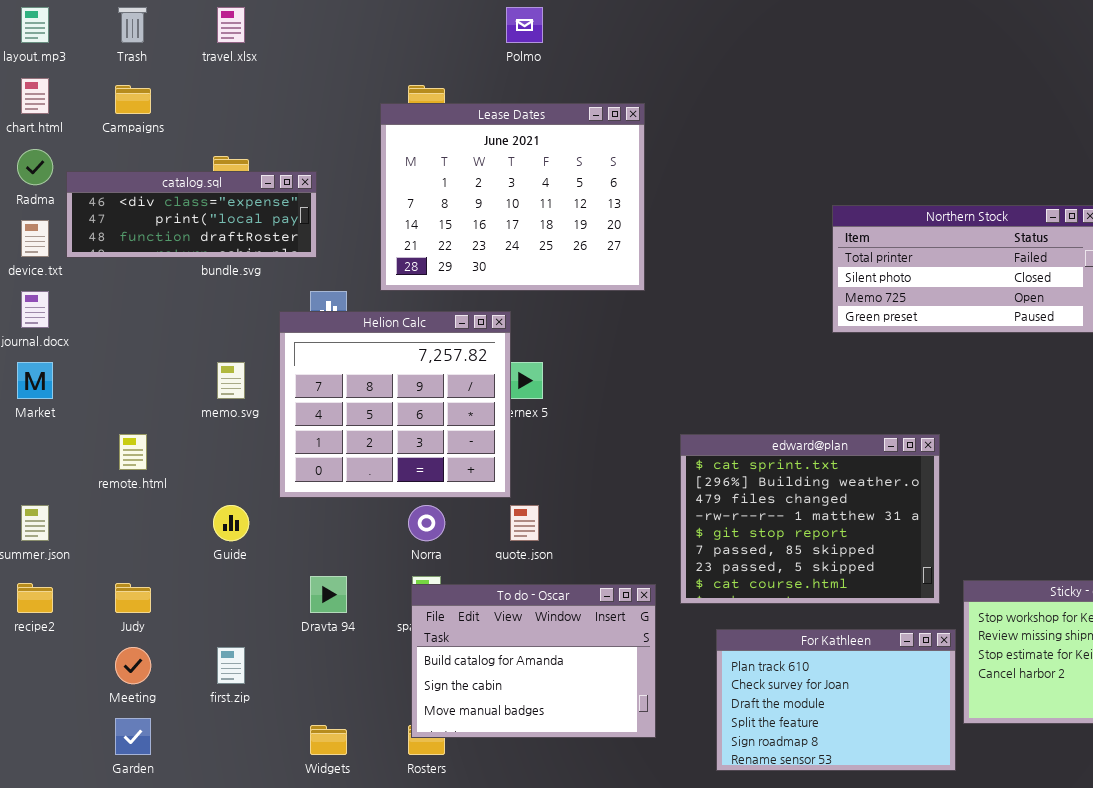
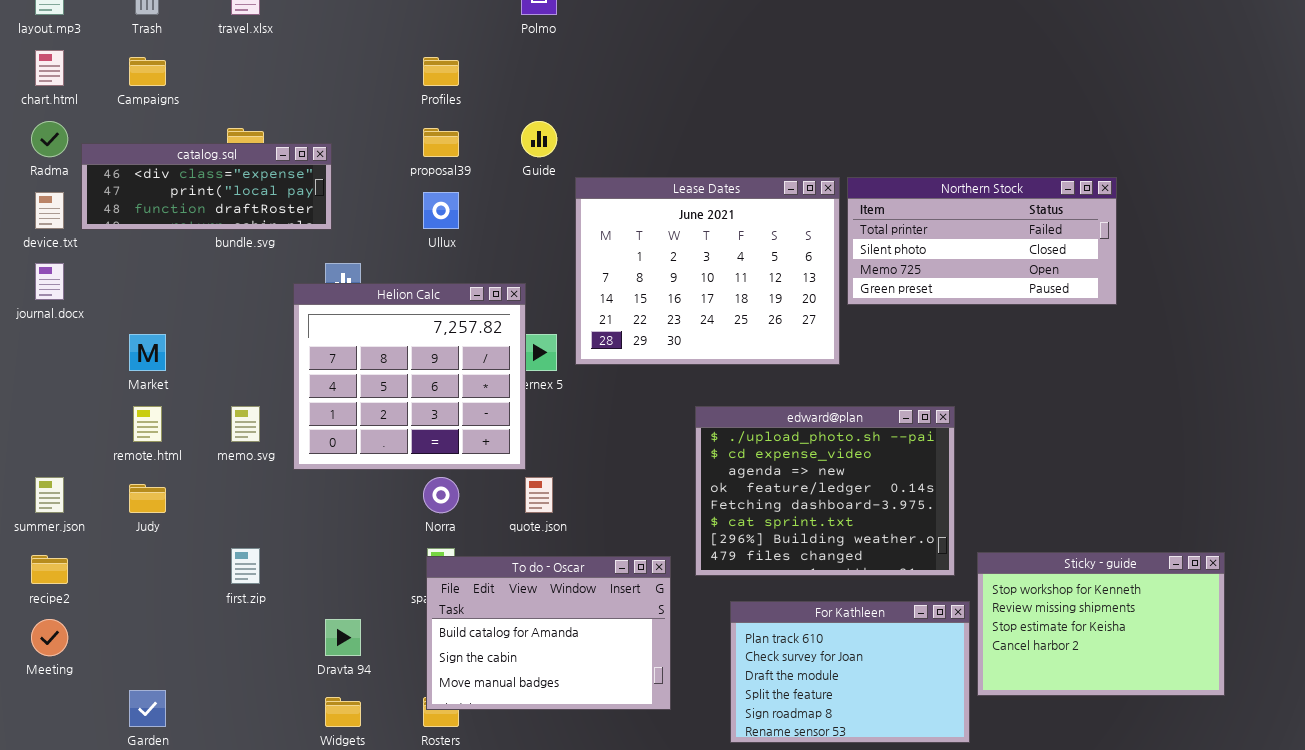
Lease Dates: [380,103,645,291] -> [575,177,840,365], moved
Market: [17,362,53,399] -> [129,334,166,371], moved
memo.svg: [217,362,245,399] -> [231,406,260,442], moved
edward@plan: [680,434,940,604] -> [695,406,955,576], scrolled up 5 rows
Guide: [213,505,249,541] -> [521,121,557,157], moved
Dravta 94: [310,576,347,613] -> [325,619,361,656], moved
Judy: [115,583,151,613] -> [129,484,166,513], moved
Meeting: [115,647,151,684] -> [31,619,68,656], moved
first.zip: [217,647,245,684] -> [231,548,260,584], moved

